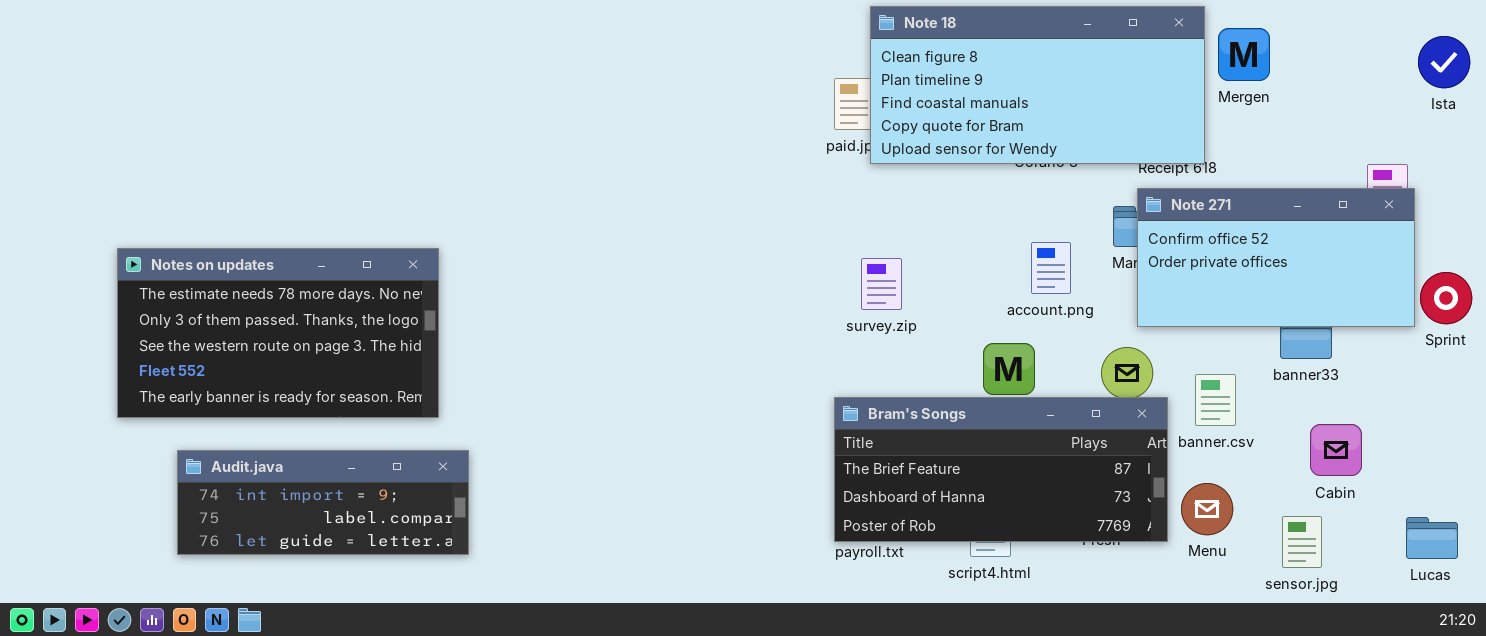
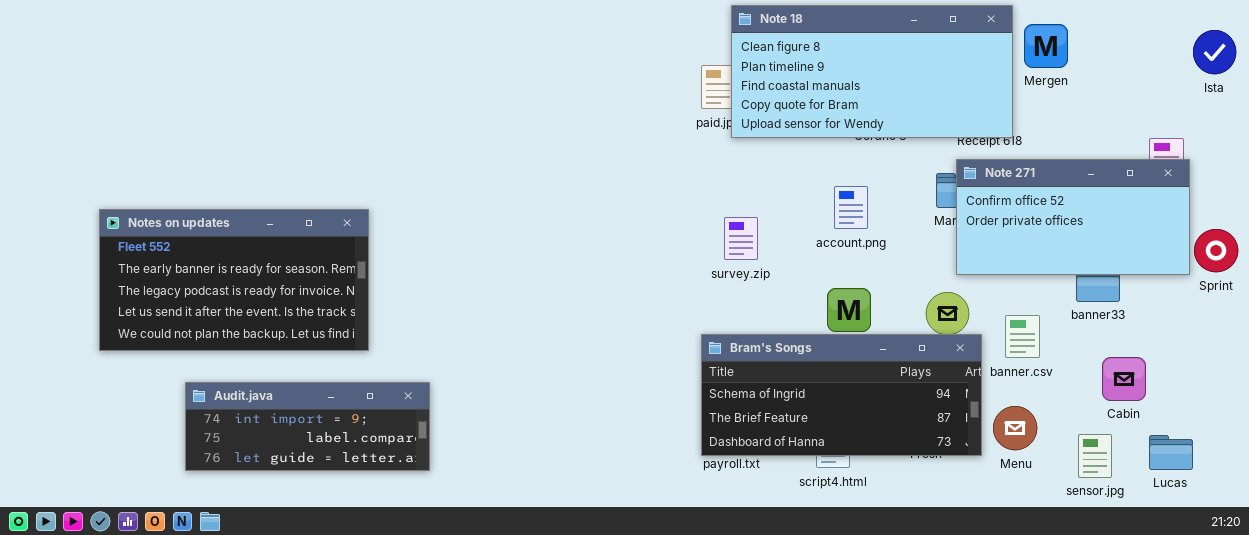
account.png: [1031,242,1071,294] -> [834,186,868,229], moved
Notes on updates: [117,248,439,418] -> [99,209,369,351], scrolled down 3 rows
Bram's Songs: [834,397,1168,542] -> [701,334,982,456], scrolled up 1 row
Audit.java: [177,450,469,555] -> [185,382,430,471], moved
Lucas: [1406,517,1458,559] -> [1149,435,1193,470], moved

